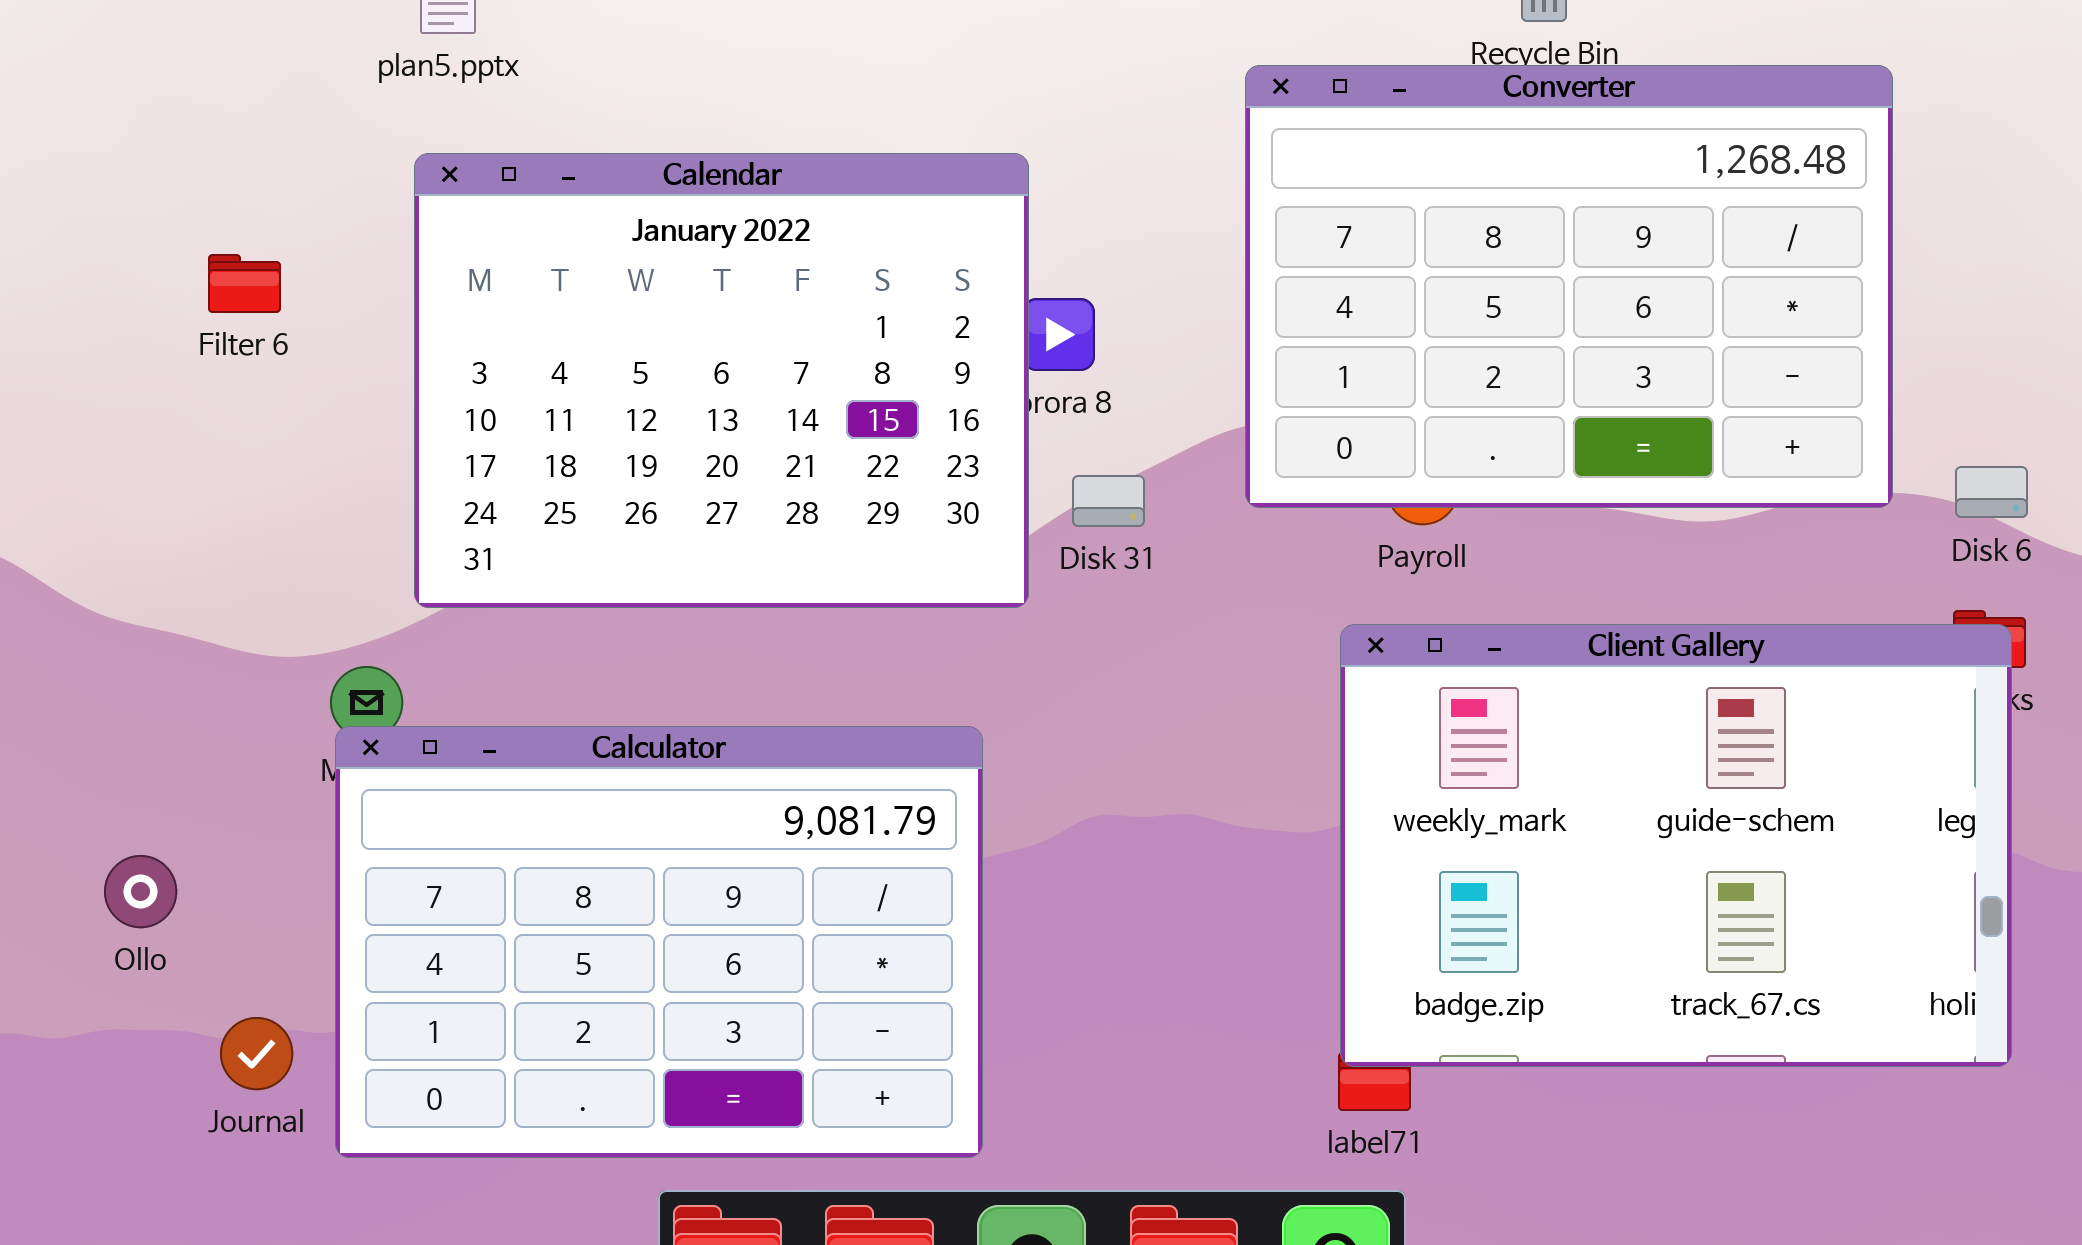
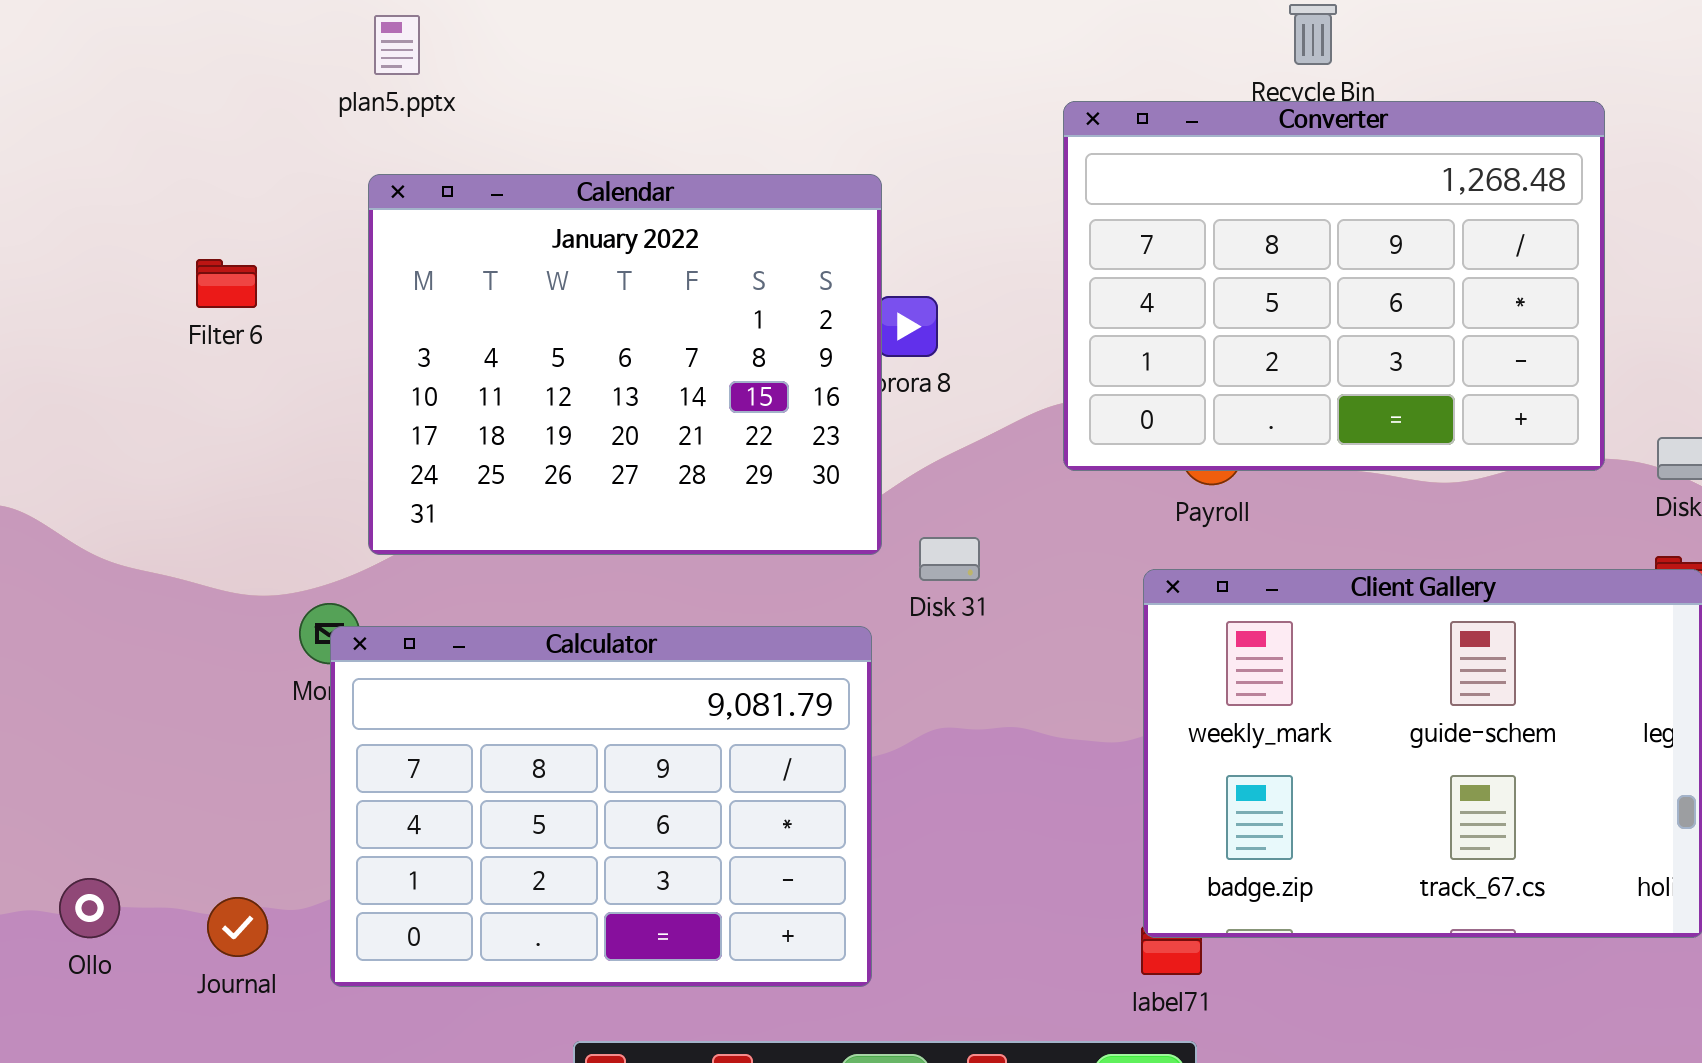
Disk 31: [1072,475,1145,527] -> [919,537,980,581], moved
Calculator: [335,726,983,1158] -> [330,626,872,987], moved
Ollo: [104,855,177,928] -> [59,878,120,938], moved

